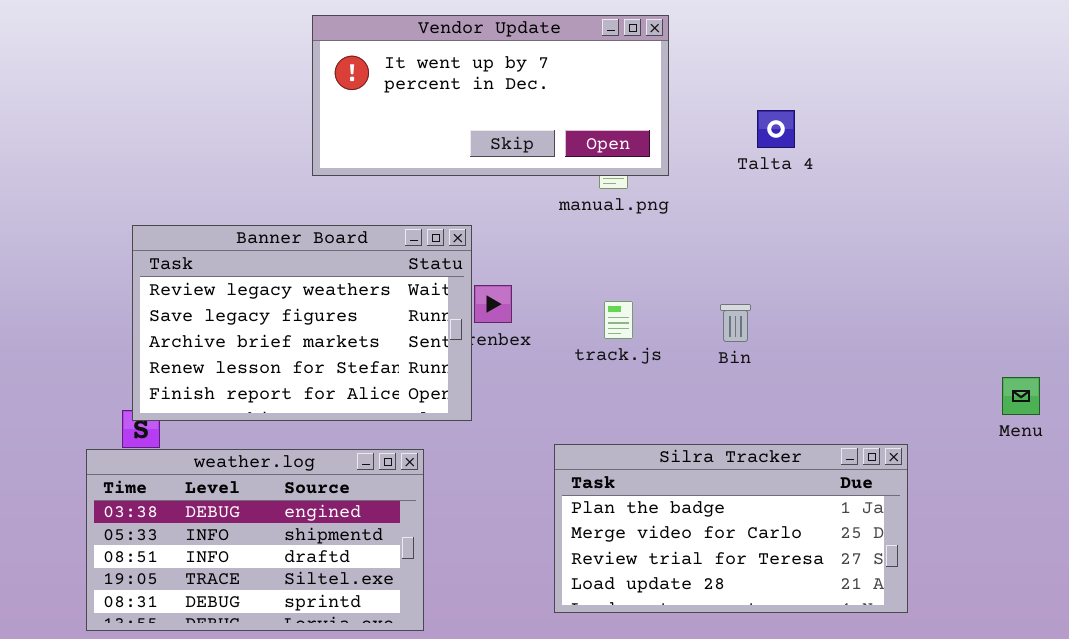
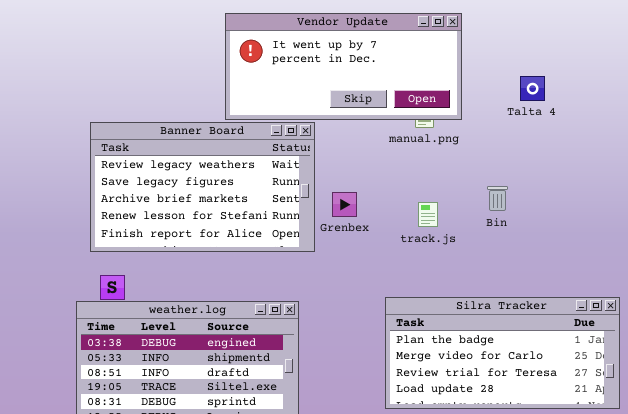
Banner Board: [132,225,472,421] -> [90,122,315,252], moved
Bin: [720,304,751,342] -> [487,186,508,211], moved

